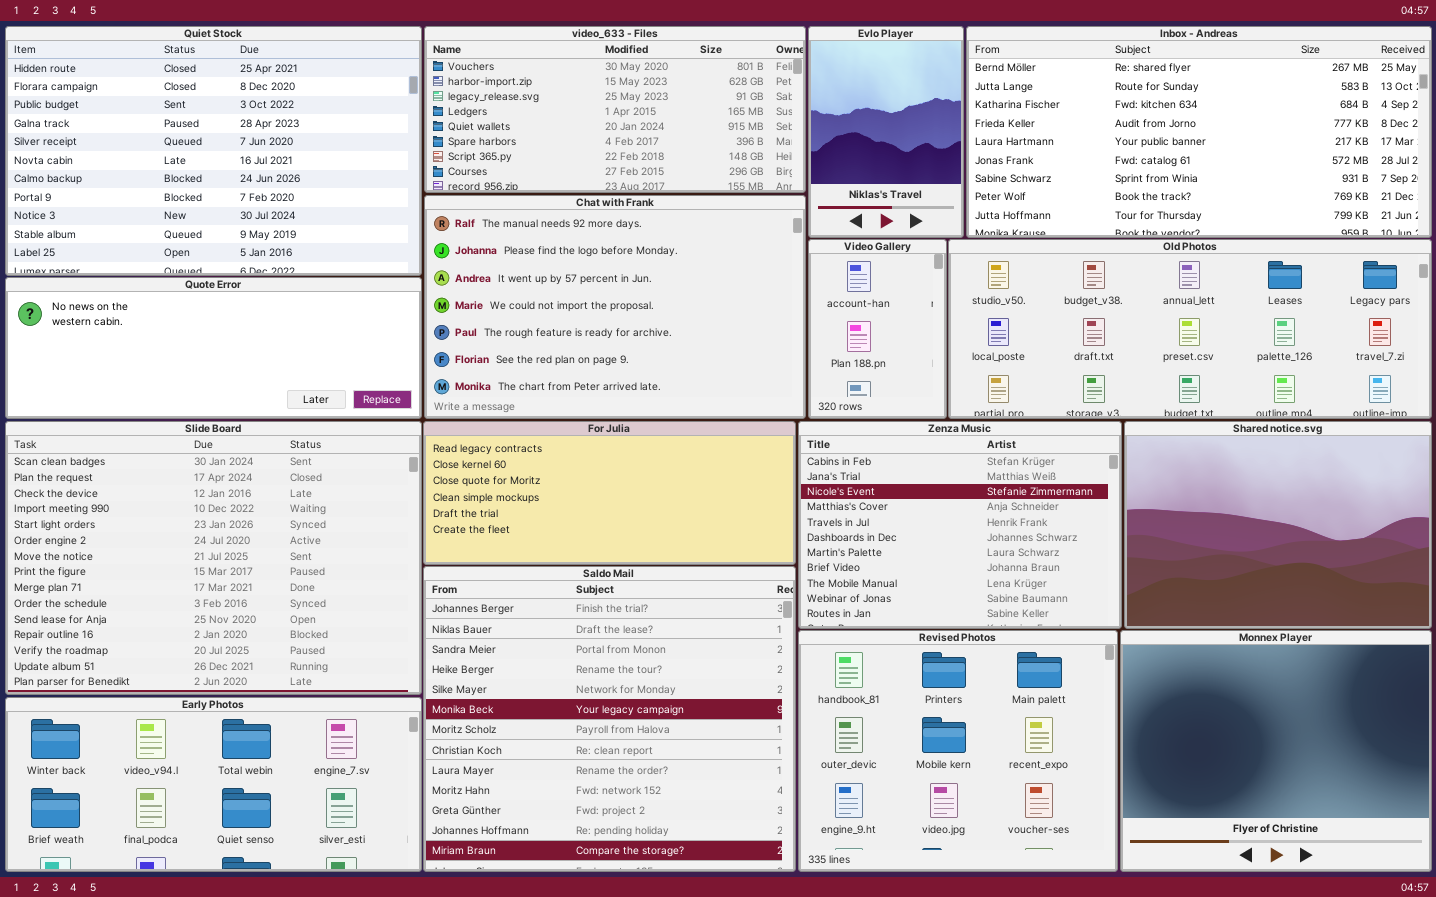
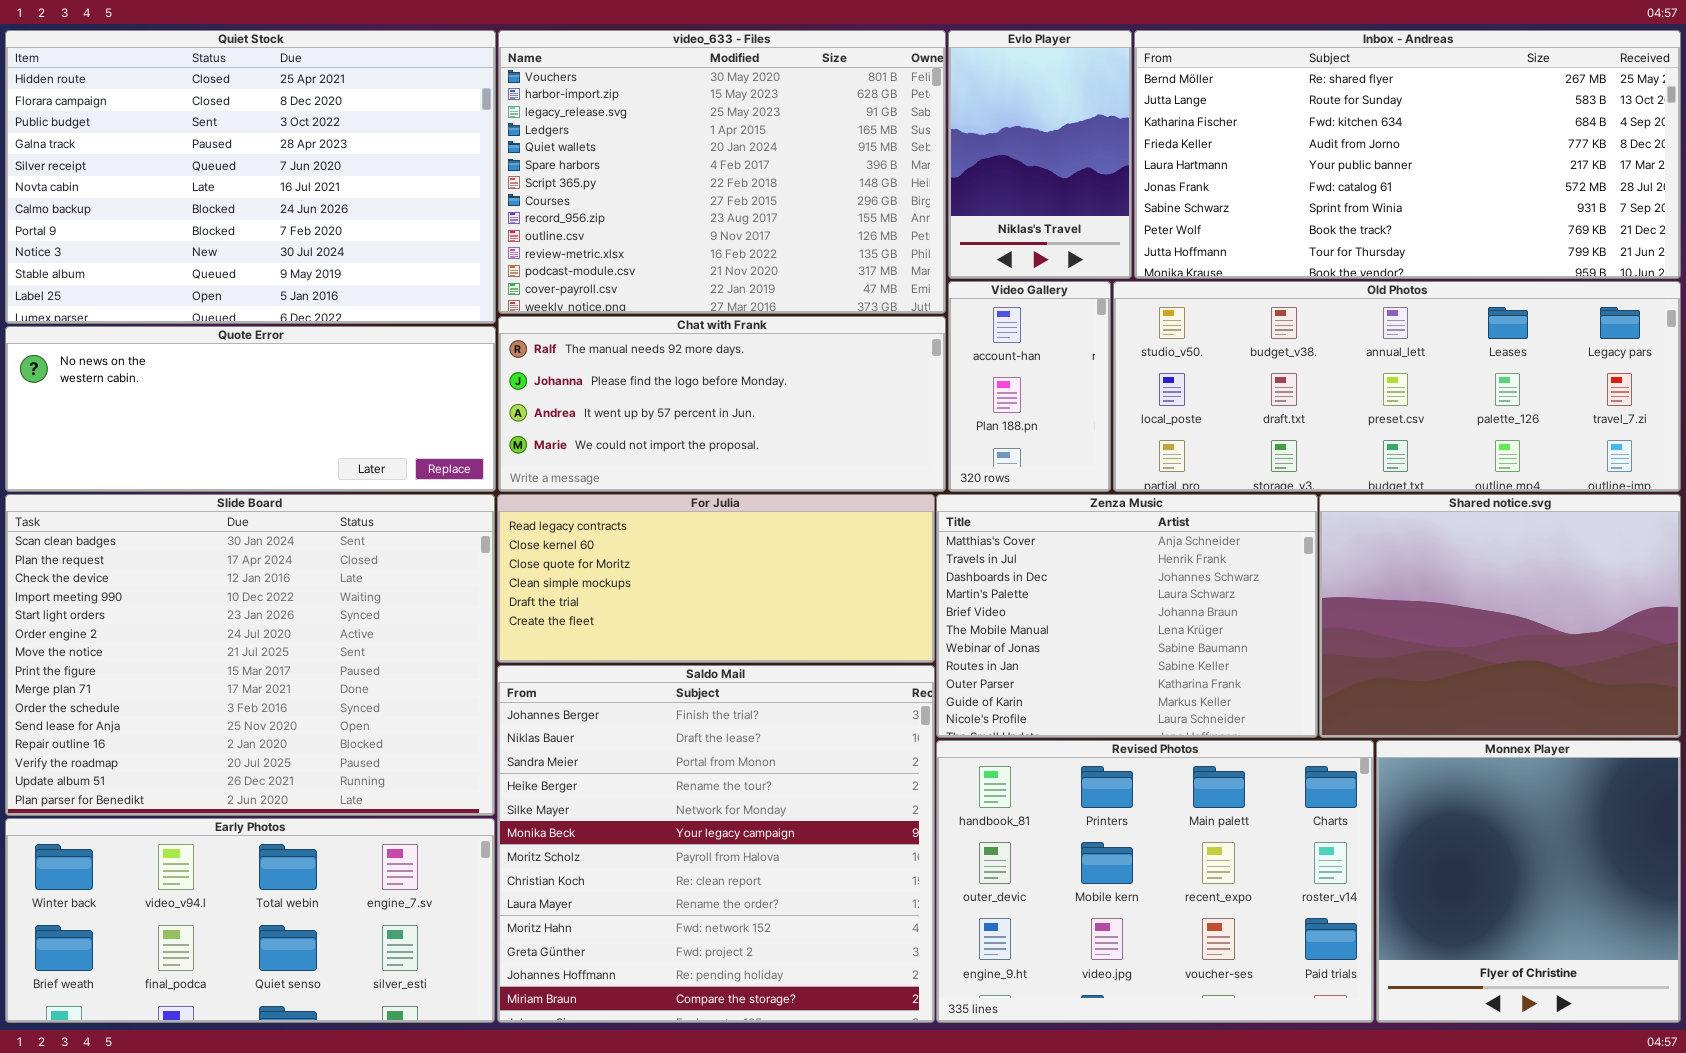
video_633 - Files: [424,26,806,193] -> [498,30,946,314], resized
Chat with Frank: [424,195,806,419] -> [498,316,946,492], resized
Zenza Music: [798,421,1122,629] -> [936,494,1318,738], scrolled down 3 rows
Revised Photos: [798,630,1118,872] -> [936,740,1374,1023], resized
Monnex Player: [1120,630,1432,872] -> [1376,740,1681,1023], resized

